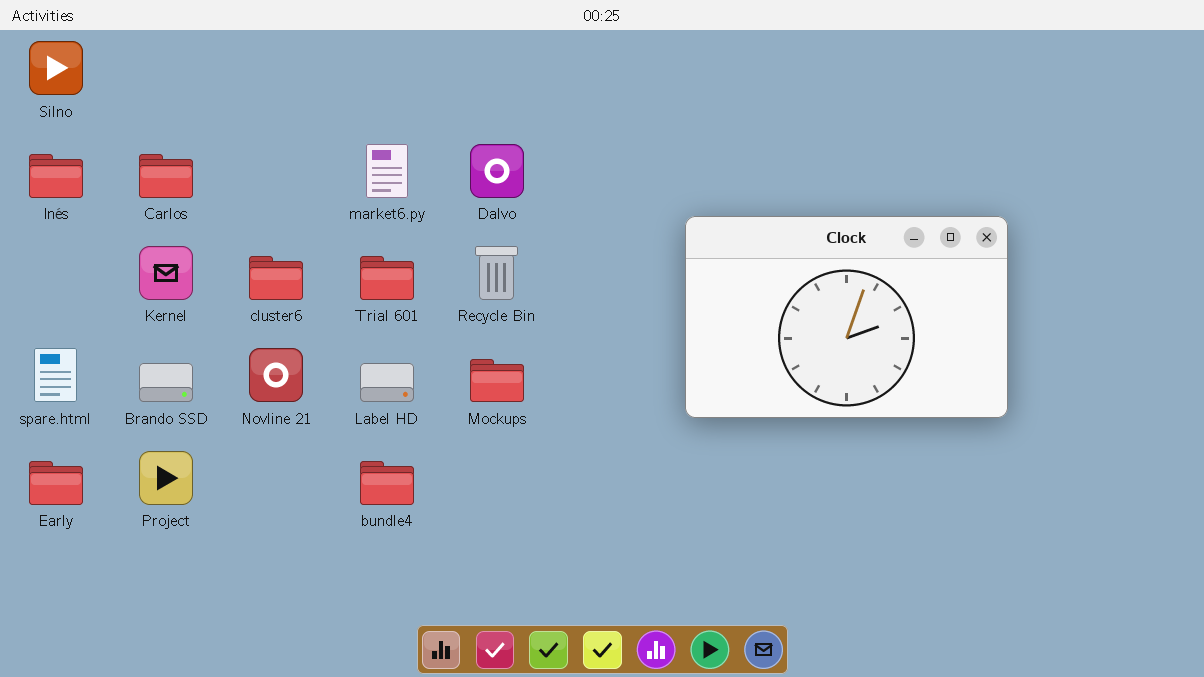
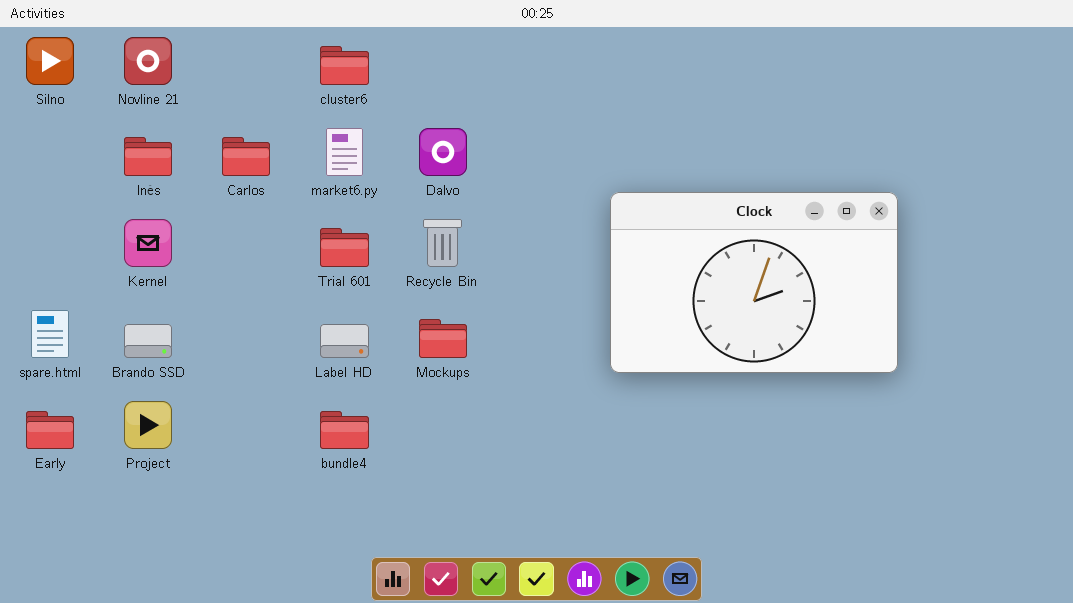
Inés: [29,154,83,198] -> [124,137,172,176], moved
Carlos: [139,154,193,198] -> [222,137,270,176], moved
cluster6: [249,256,303,300] -> [320,46,369,85], moved
Novline 21: [249,348,303,402] -> [124,37,172,85], moved

